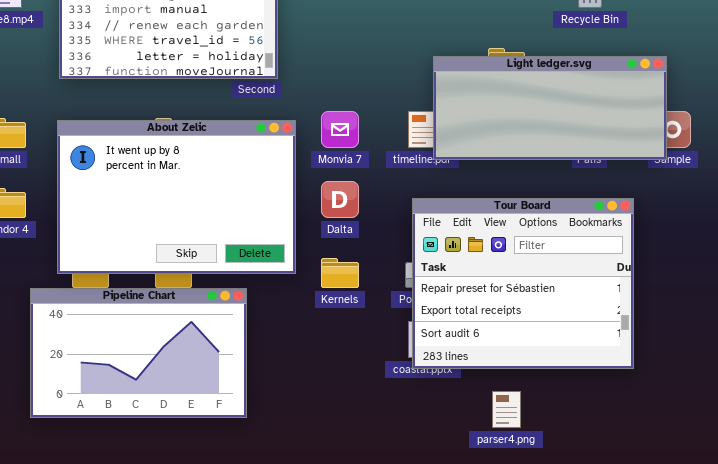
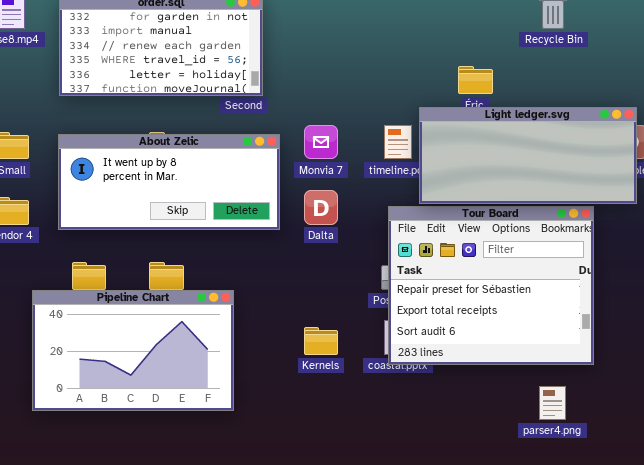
Light ledger.svg: [433,56,667,160] -> [419,107,637,204], moved
About Zelic: [57,120,296,274] -> [58,134,280,230], resized
Kernels: [321,258,359,288] -> [304,327,338,355], moved
parser4.png: [492,391,521,428] -> [539,386,566,420], moved

